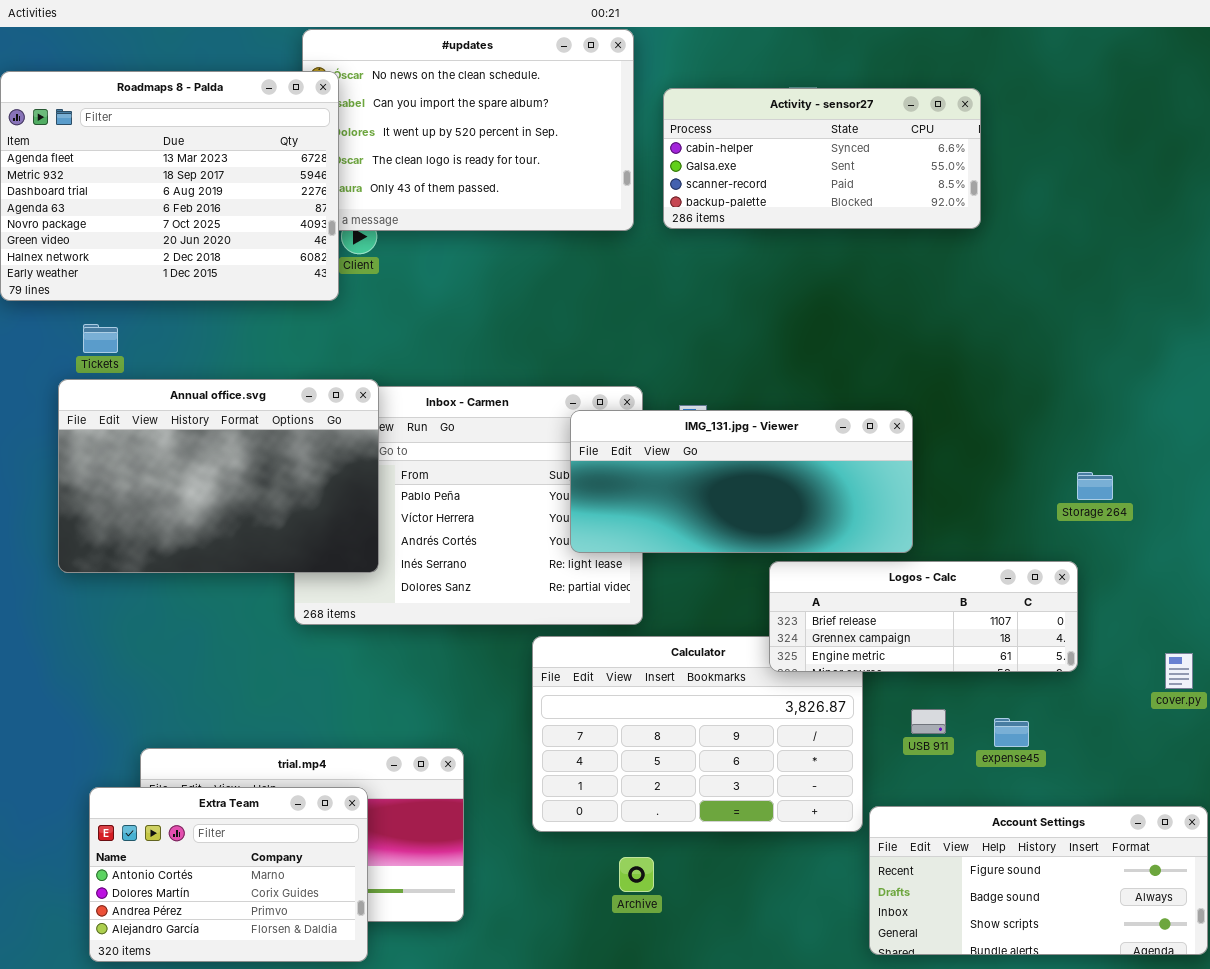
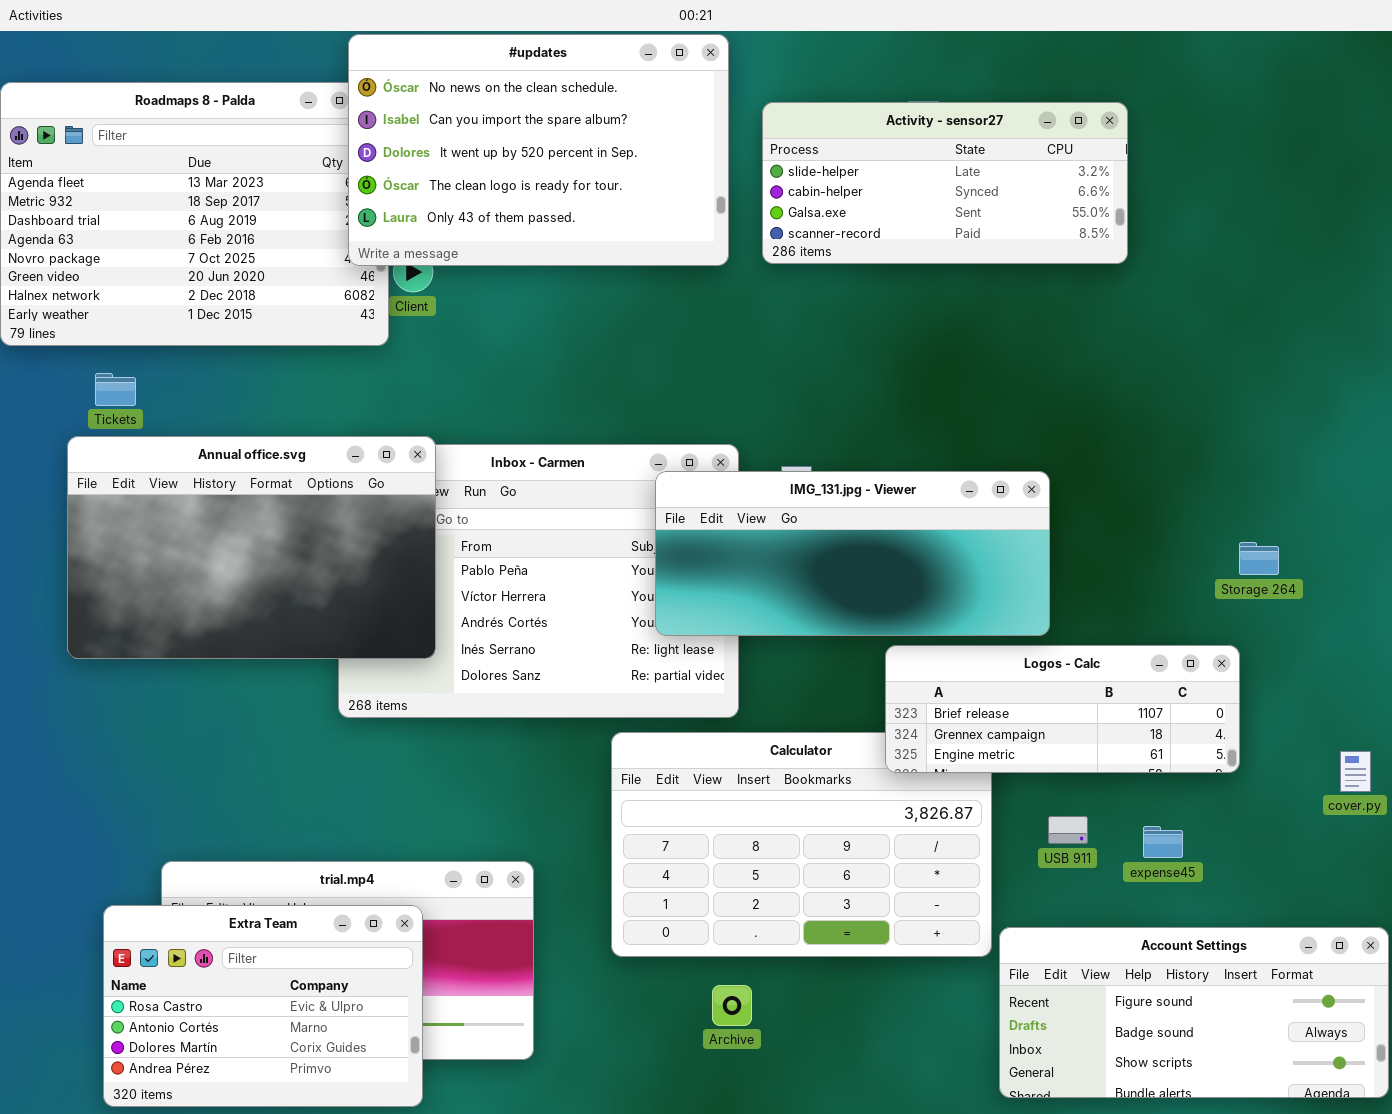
#updates: [302,29,634,231] -> [348,34,729,266], raised
Activity - sensor27: [663,88,981,229] -> [762,102,1128,264], scrolled up 1 row
Extra Team: [89,787,368,962] -> [103,905,423,1107], scrolled up 1 row

